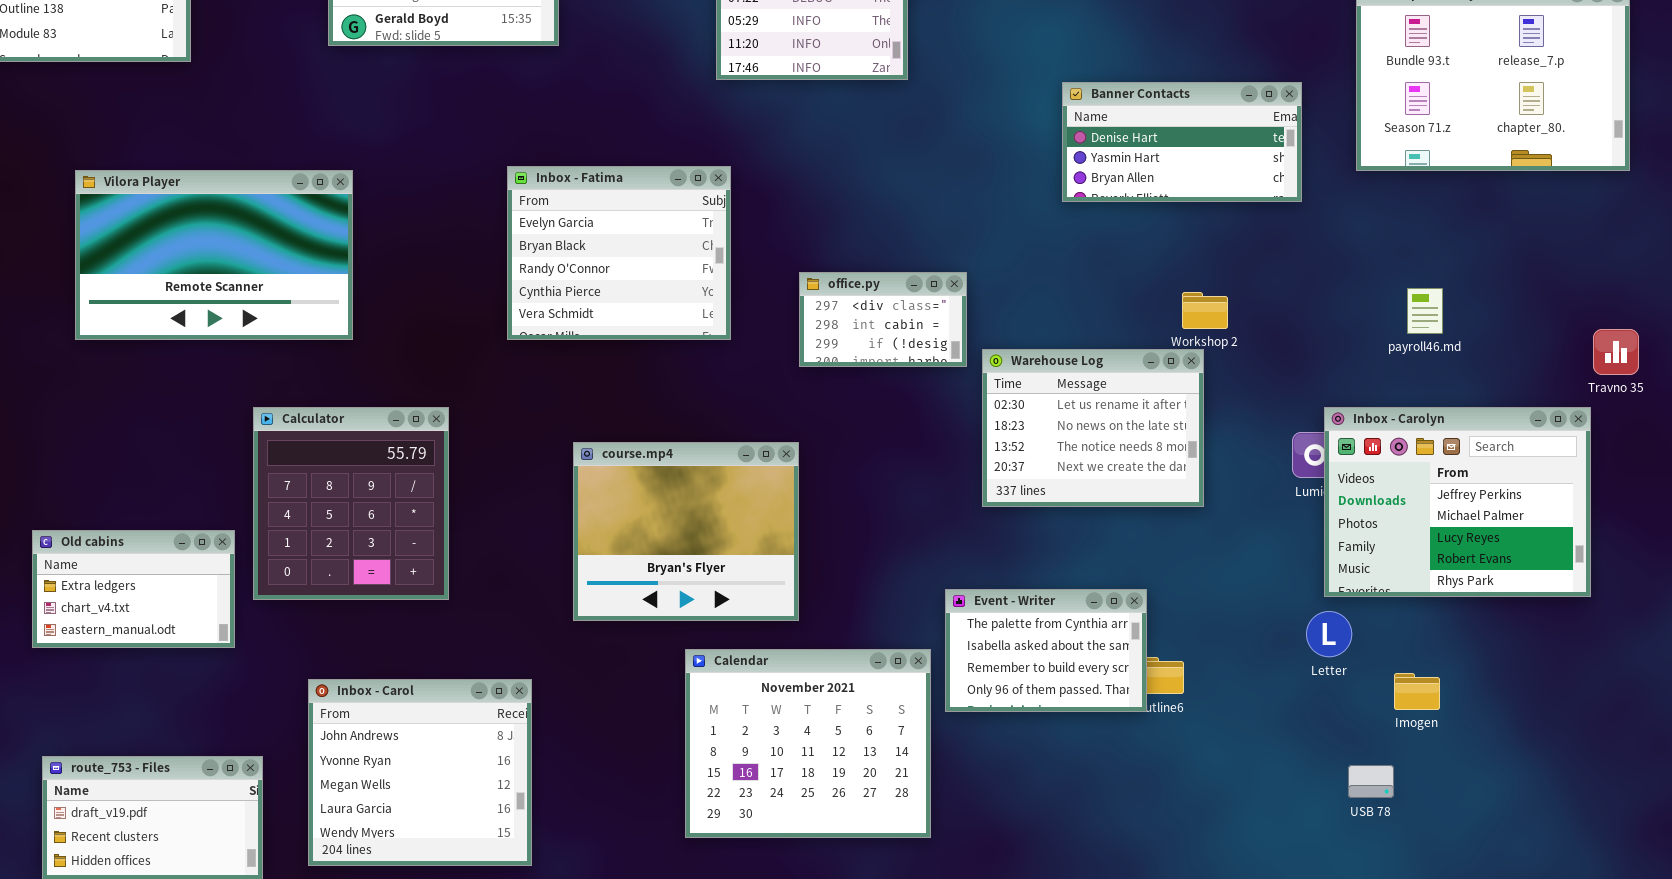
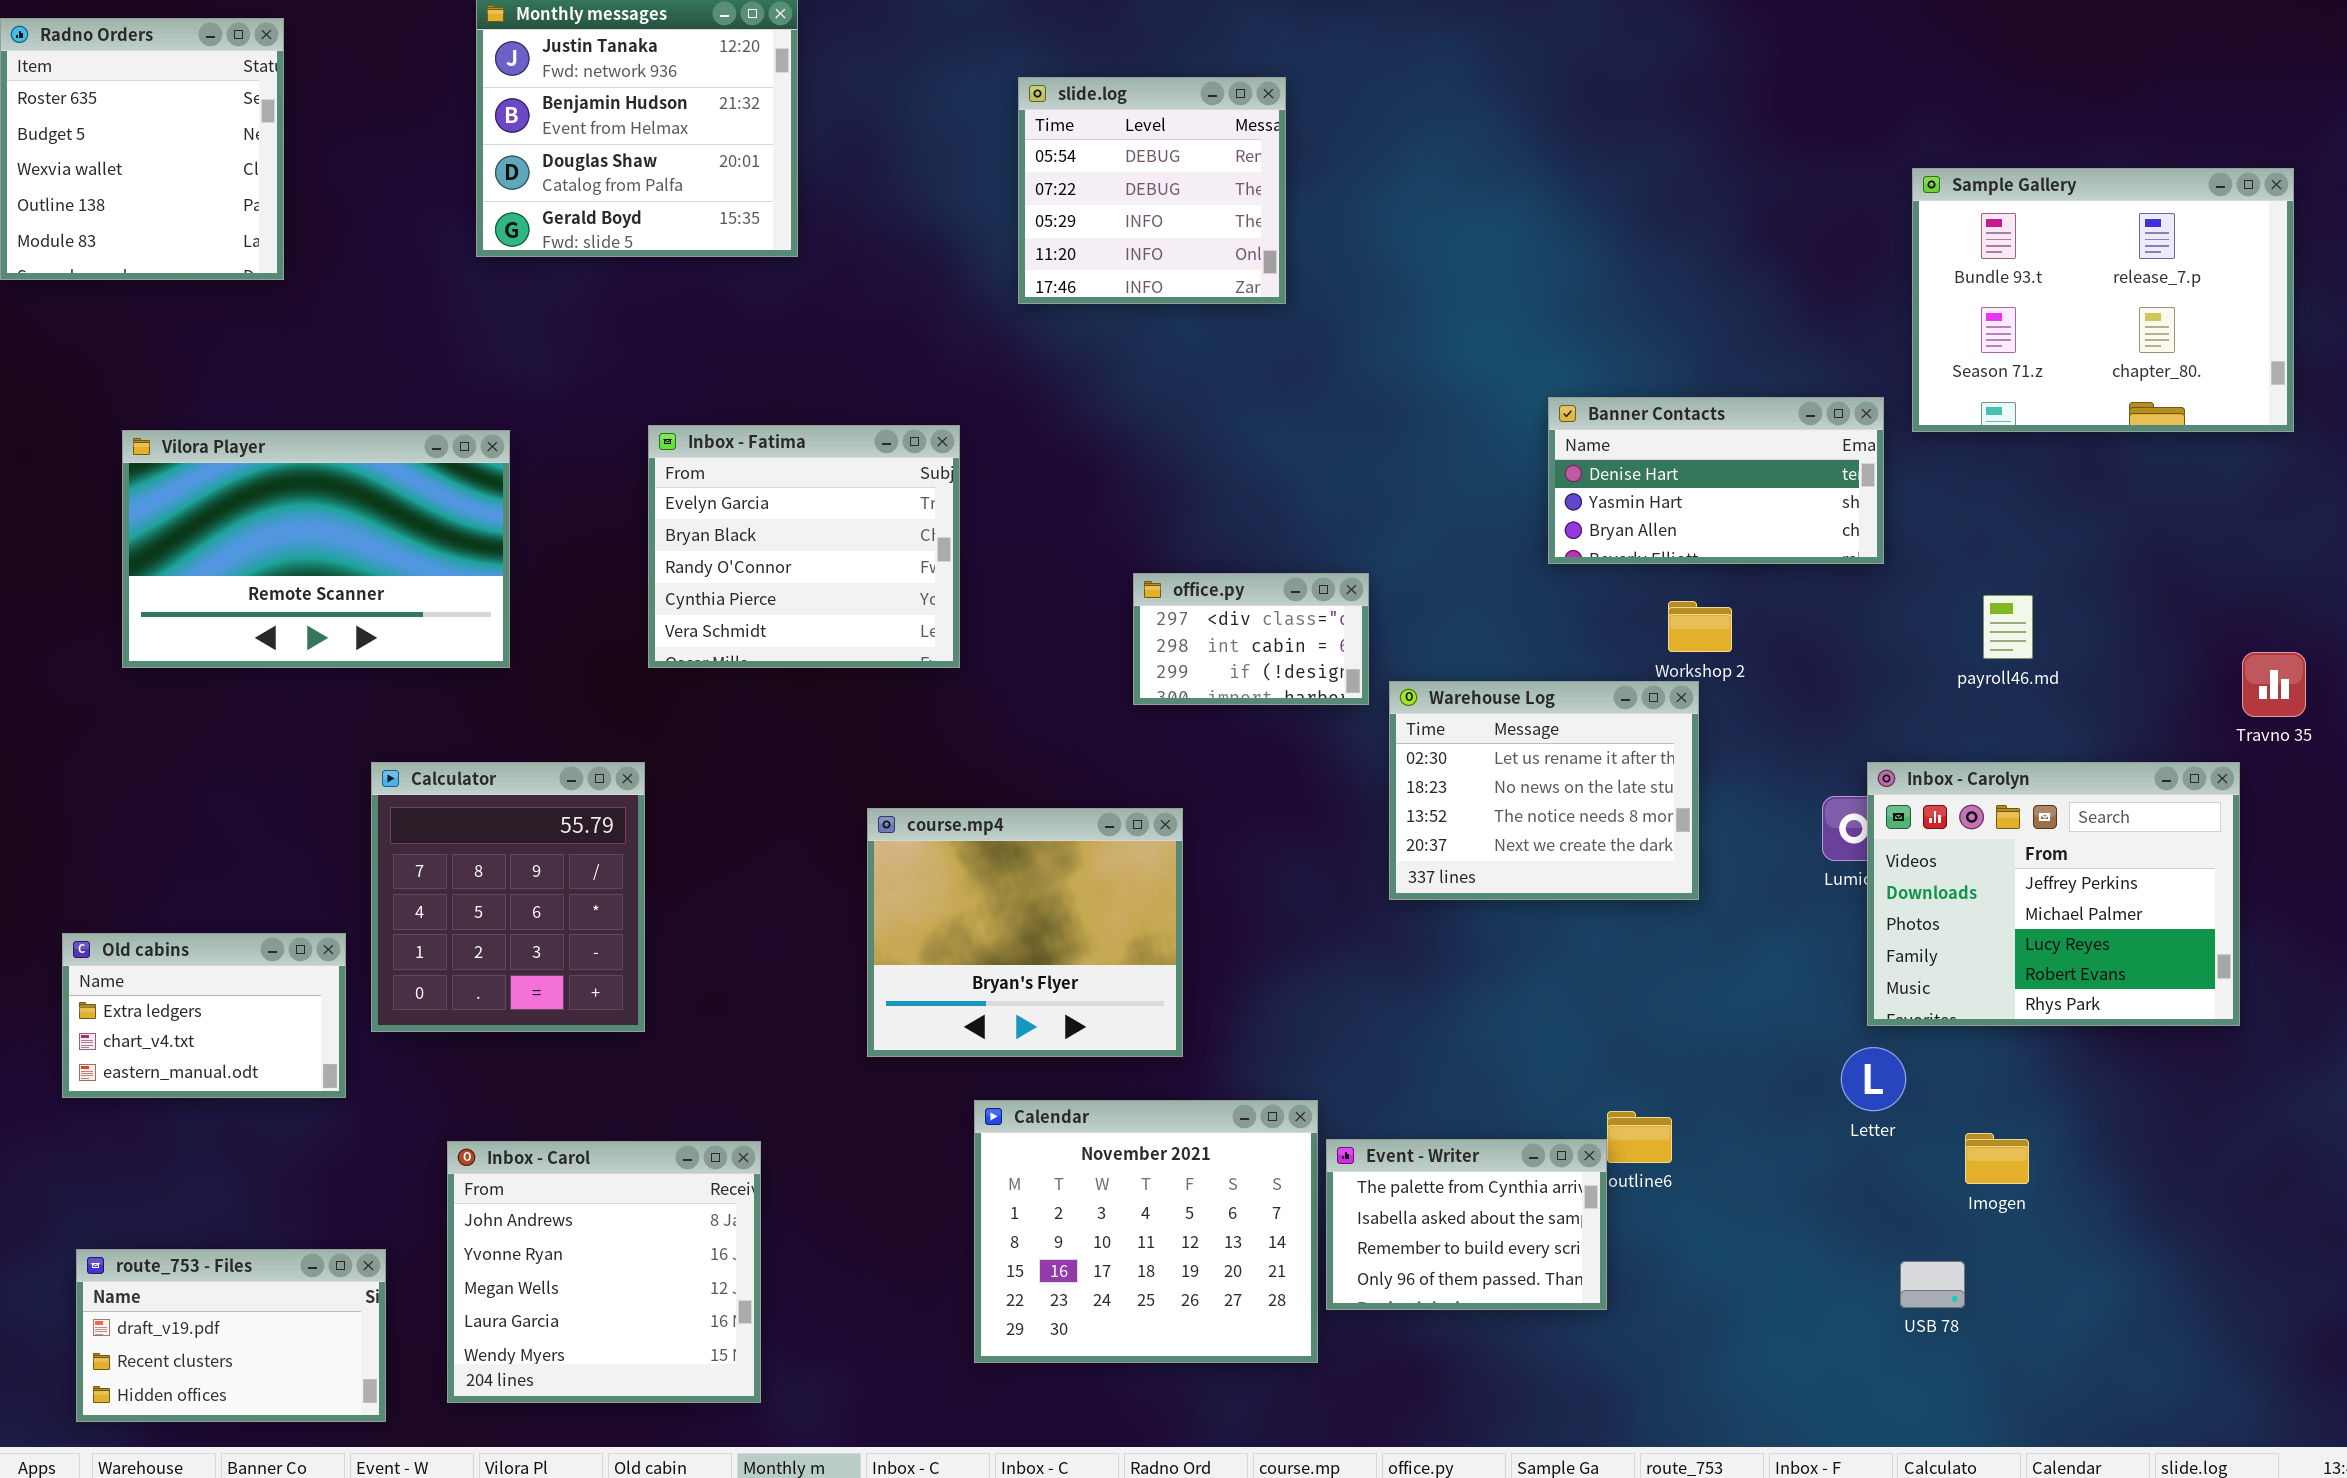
Banner Contacts: [1062,82,1302,202] -> [1548,397,1884,564], moved
Inbox - Fatima: [507,166,731,340] -> [648,425,960,668], moved
course.mp4: [573,442,799,621] -> [867,808,1183,1057], moved
Event - Writer: [945,589,1147,712] -> [1326,1139,1607,1310], moved

